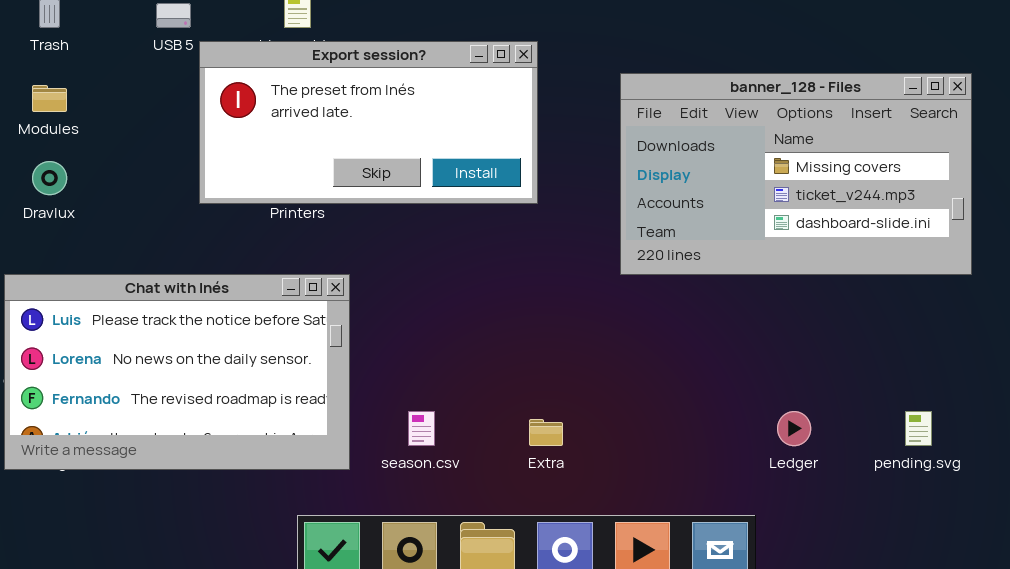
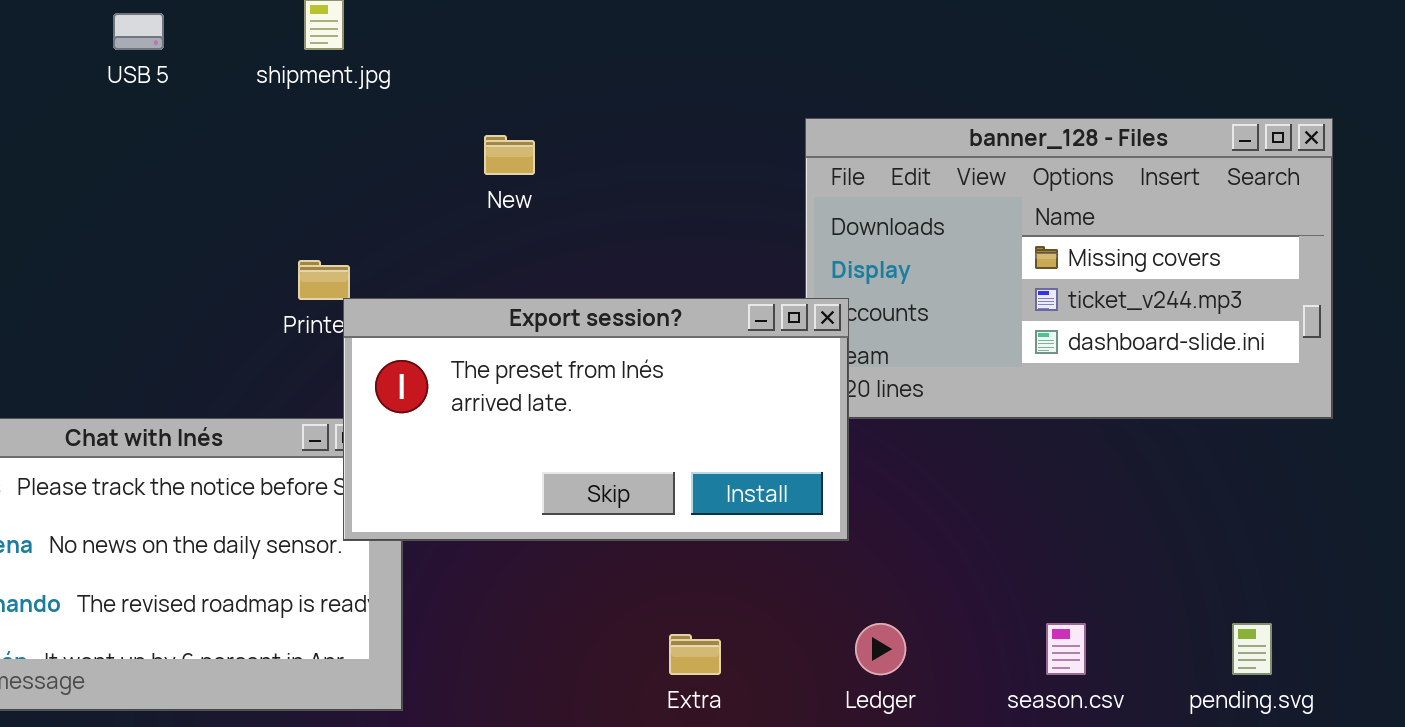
Export session?: [199,41,538,204] -> [343,298,849,541], moved
season.csv: [408,411,435,446] -> [1046,623,1086,675], moved
Ledger: [777,411,811,446] -> [855,623,906,675], moved

